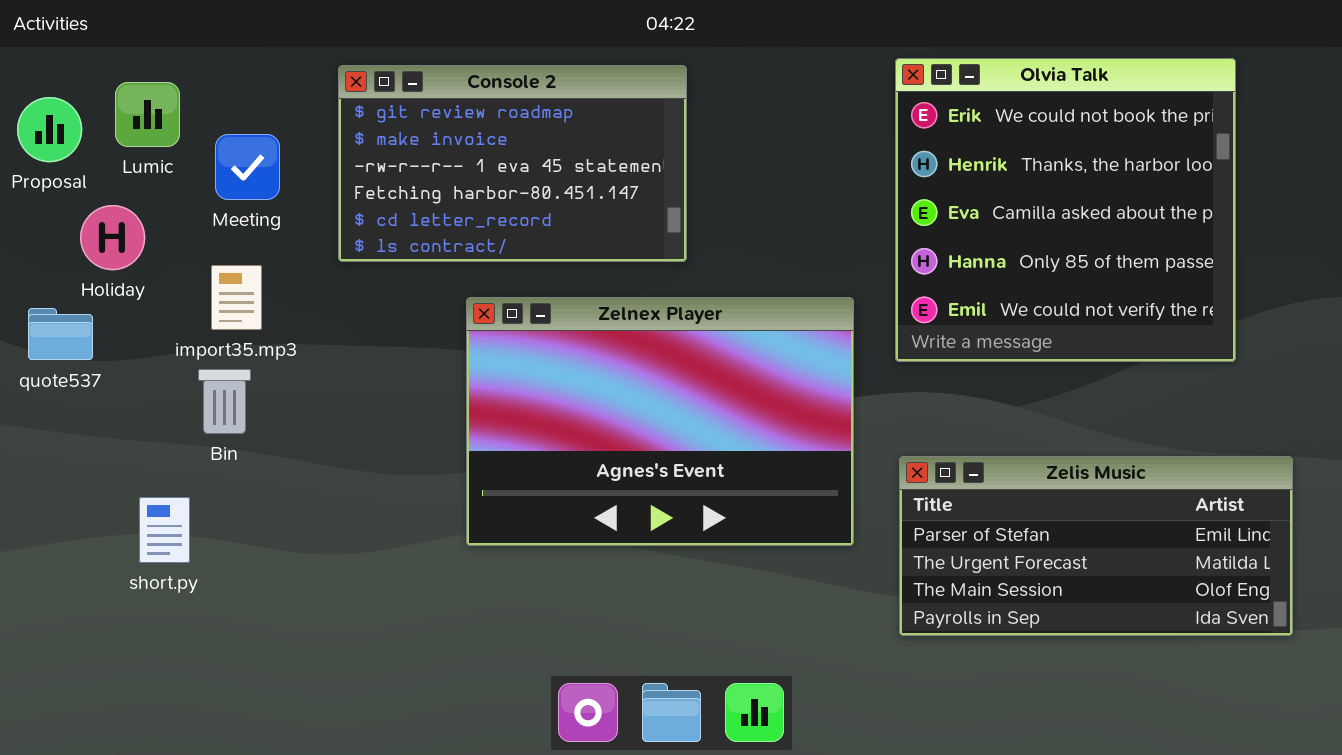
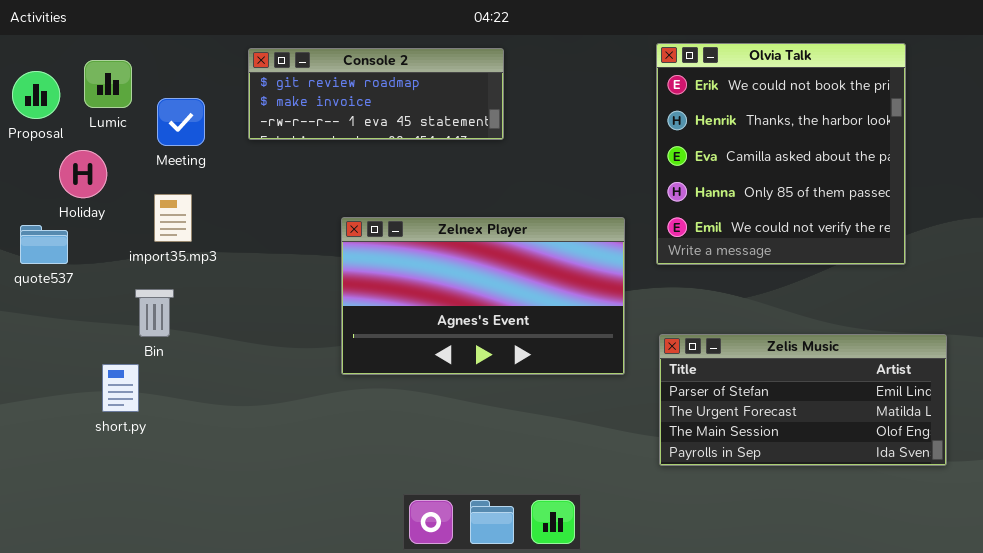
Console 2: [338,65,687,262] -> [248,48,504,140], resized
Zelnex Player: [466,297,854,546] -> [341,217,625,375], resized
Bin: [198,369,251,434] -> [135,289,174,337], moved

